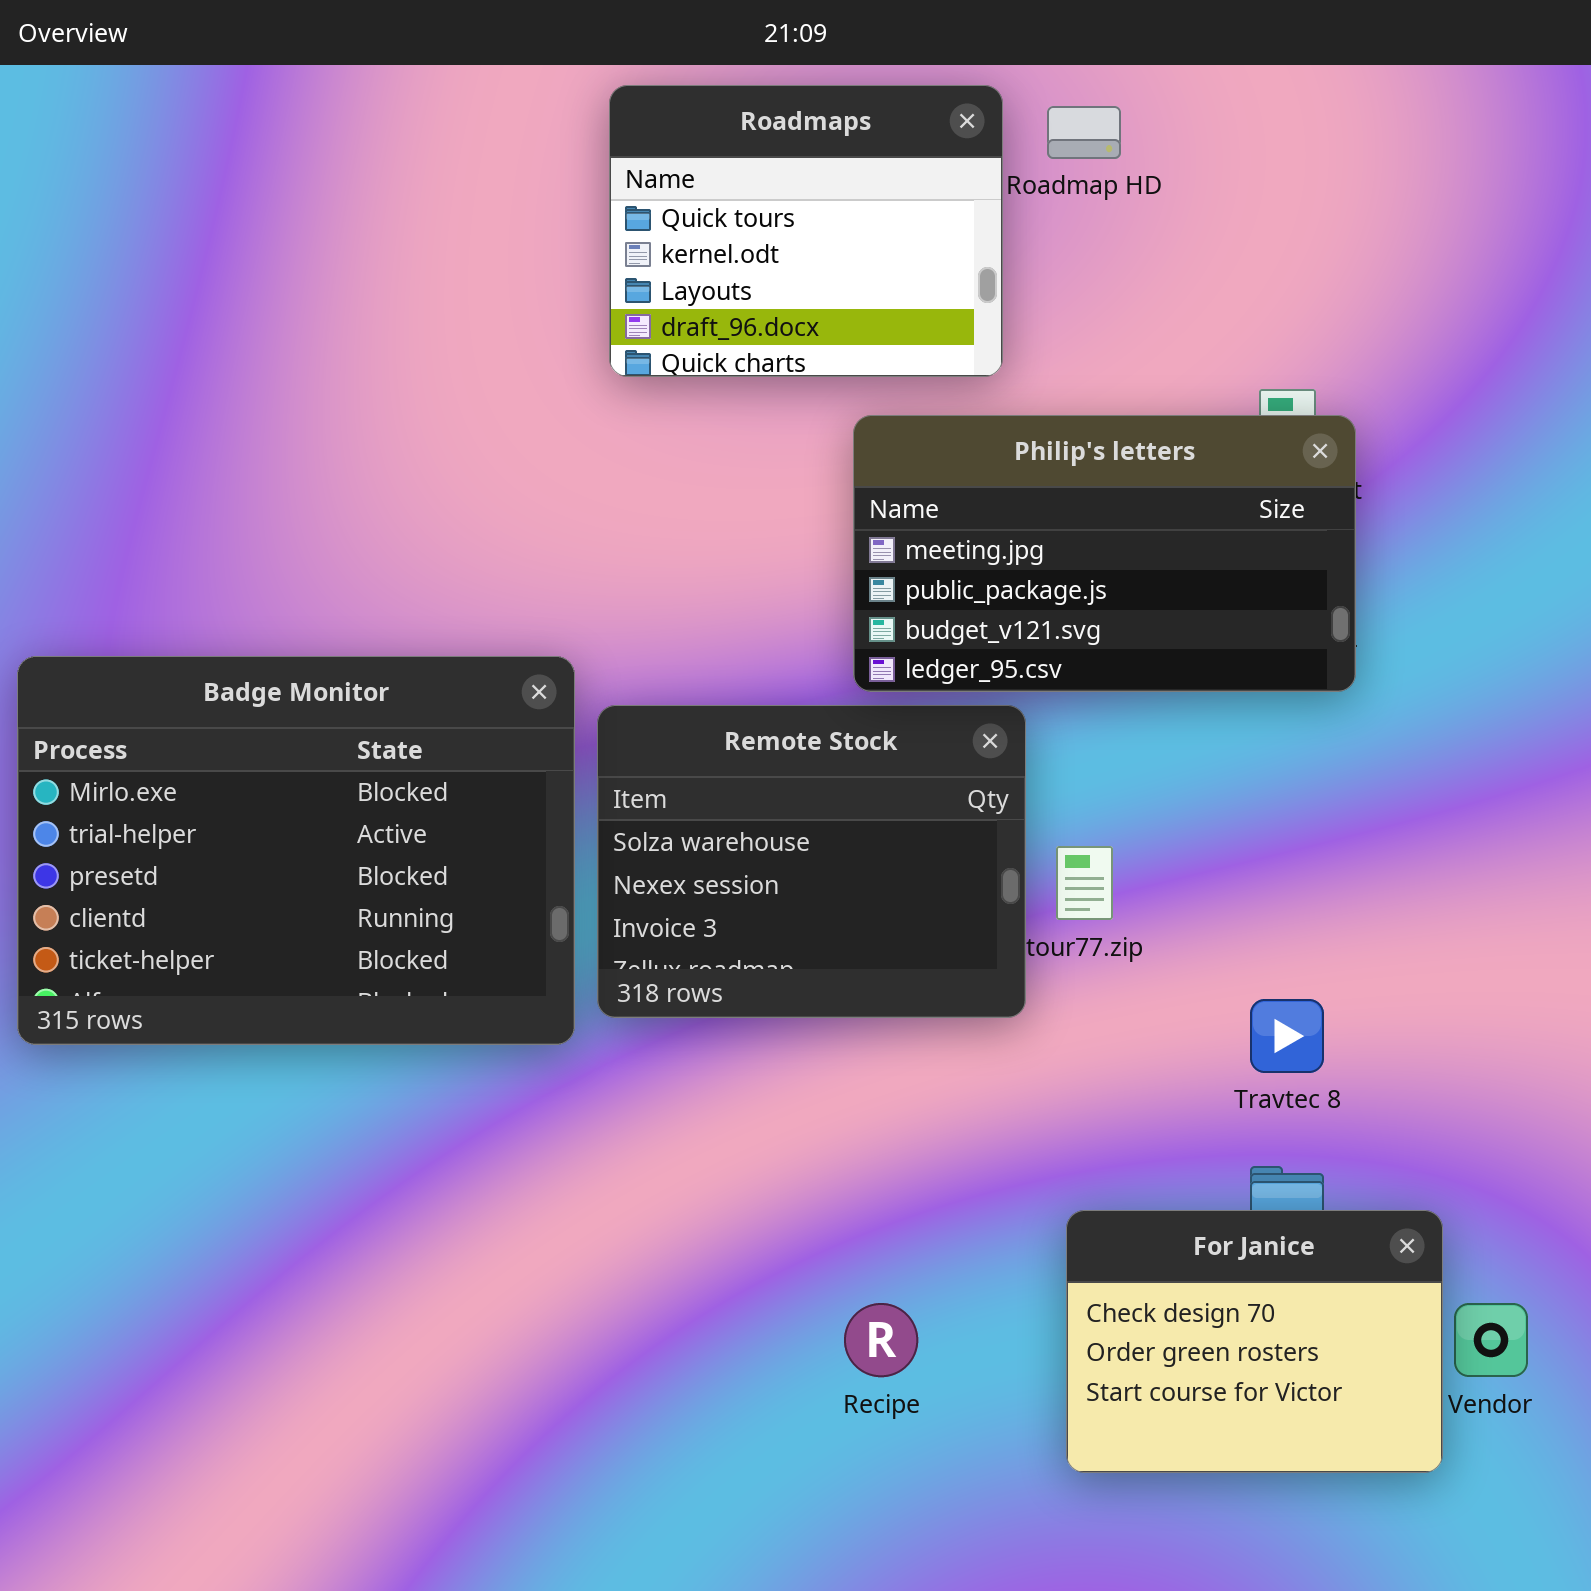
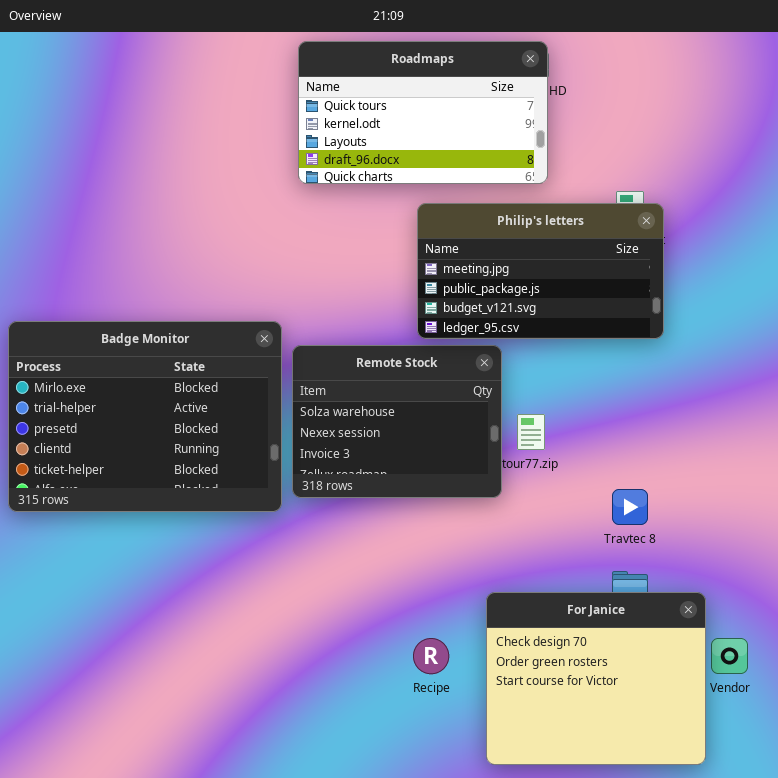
Roadmaps: [609,85,1003,377] -> [298,41,548,184], resized
For Janice: [1066,1210,1443,1473] -> [486,592,706,765], resized

